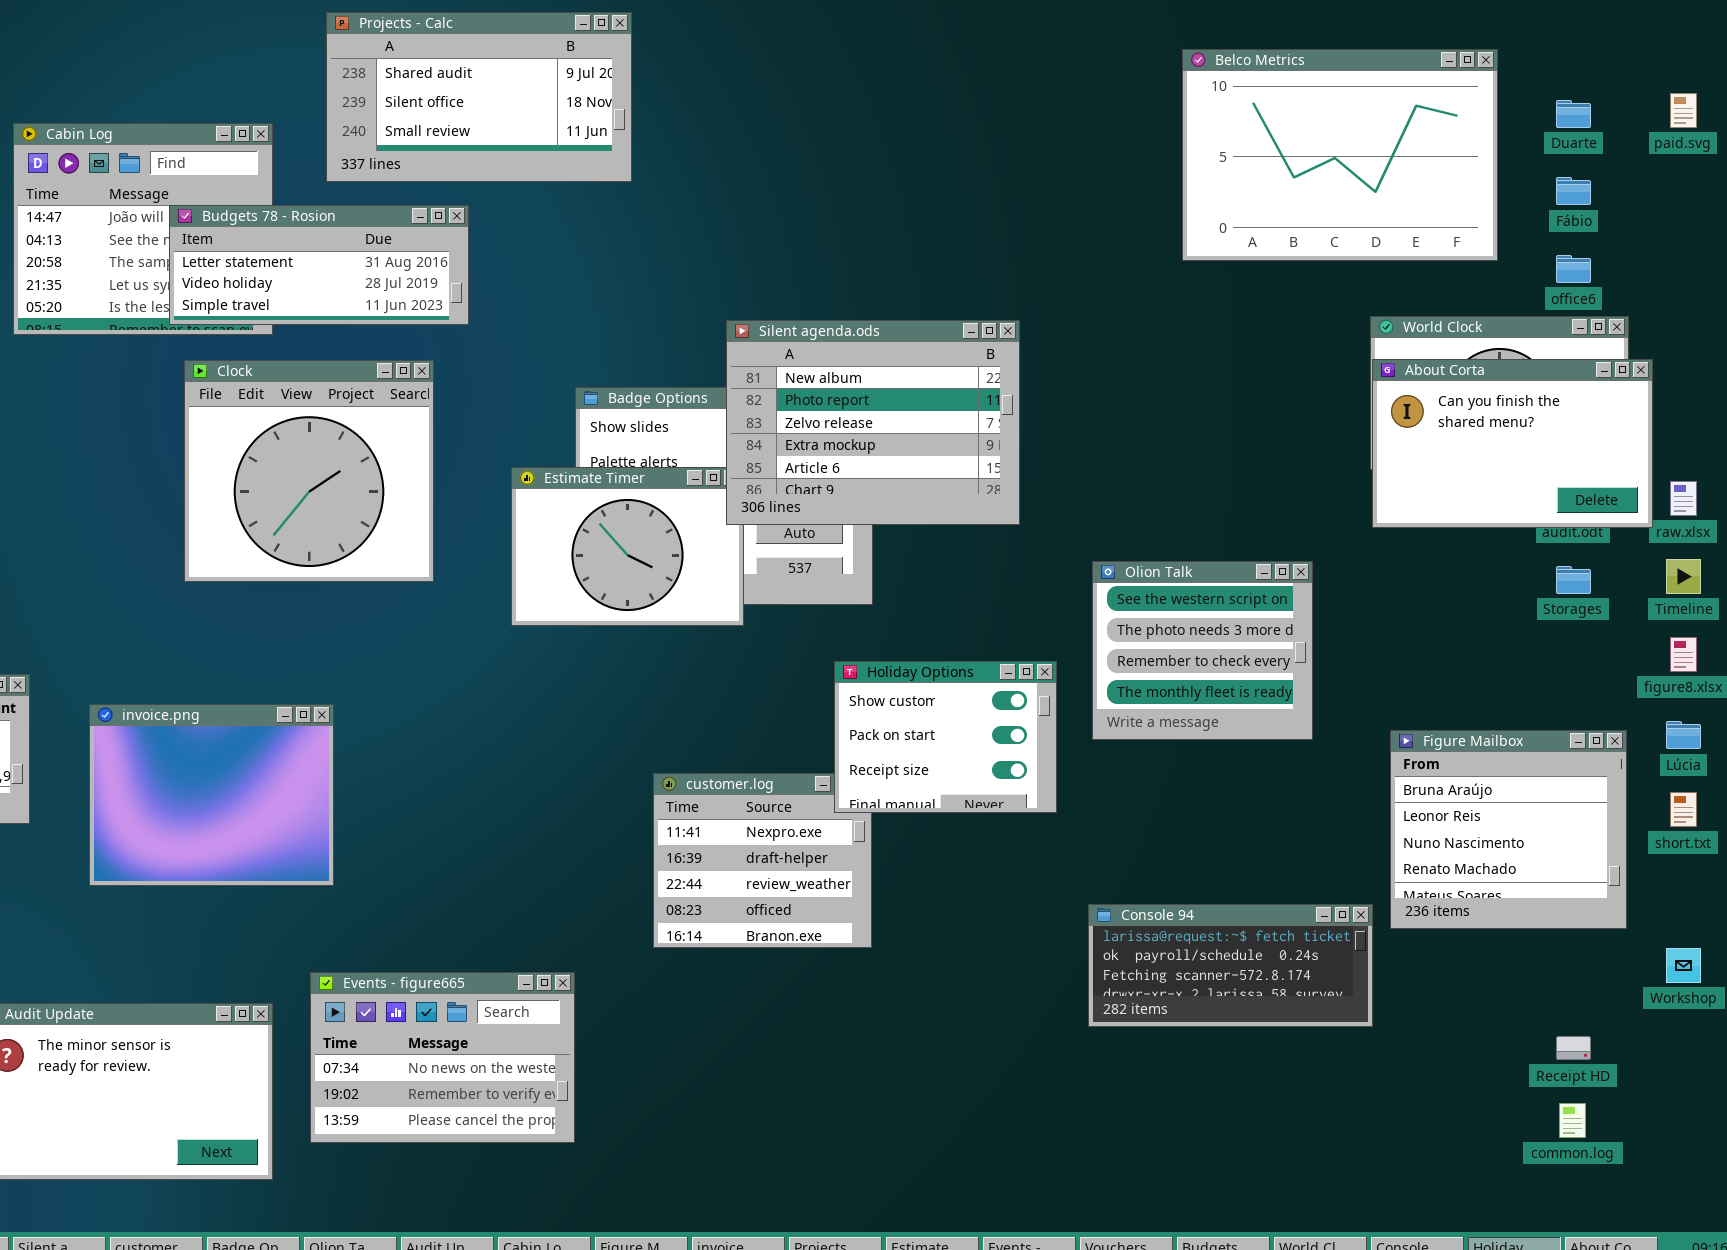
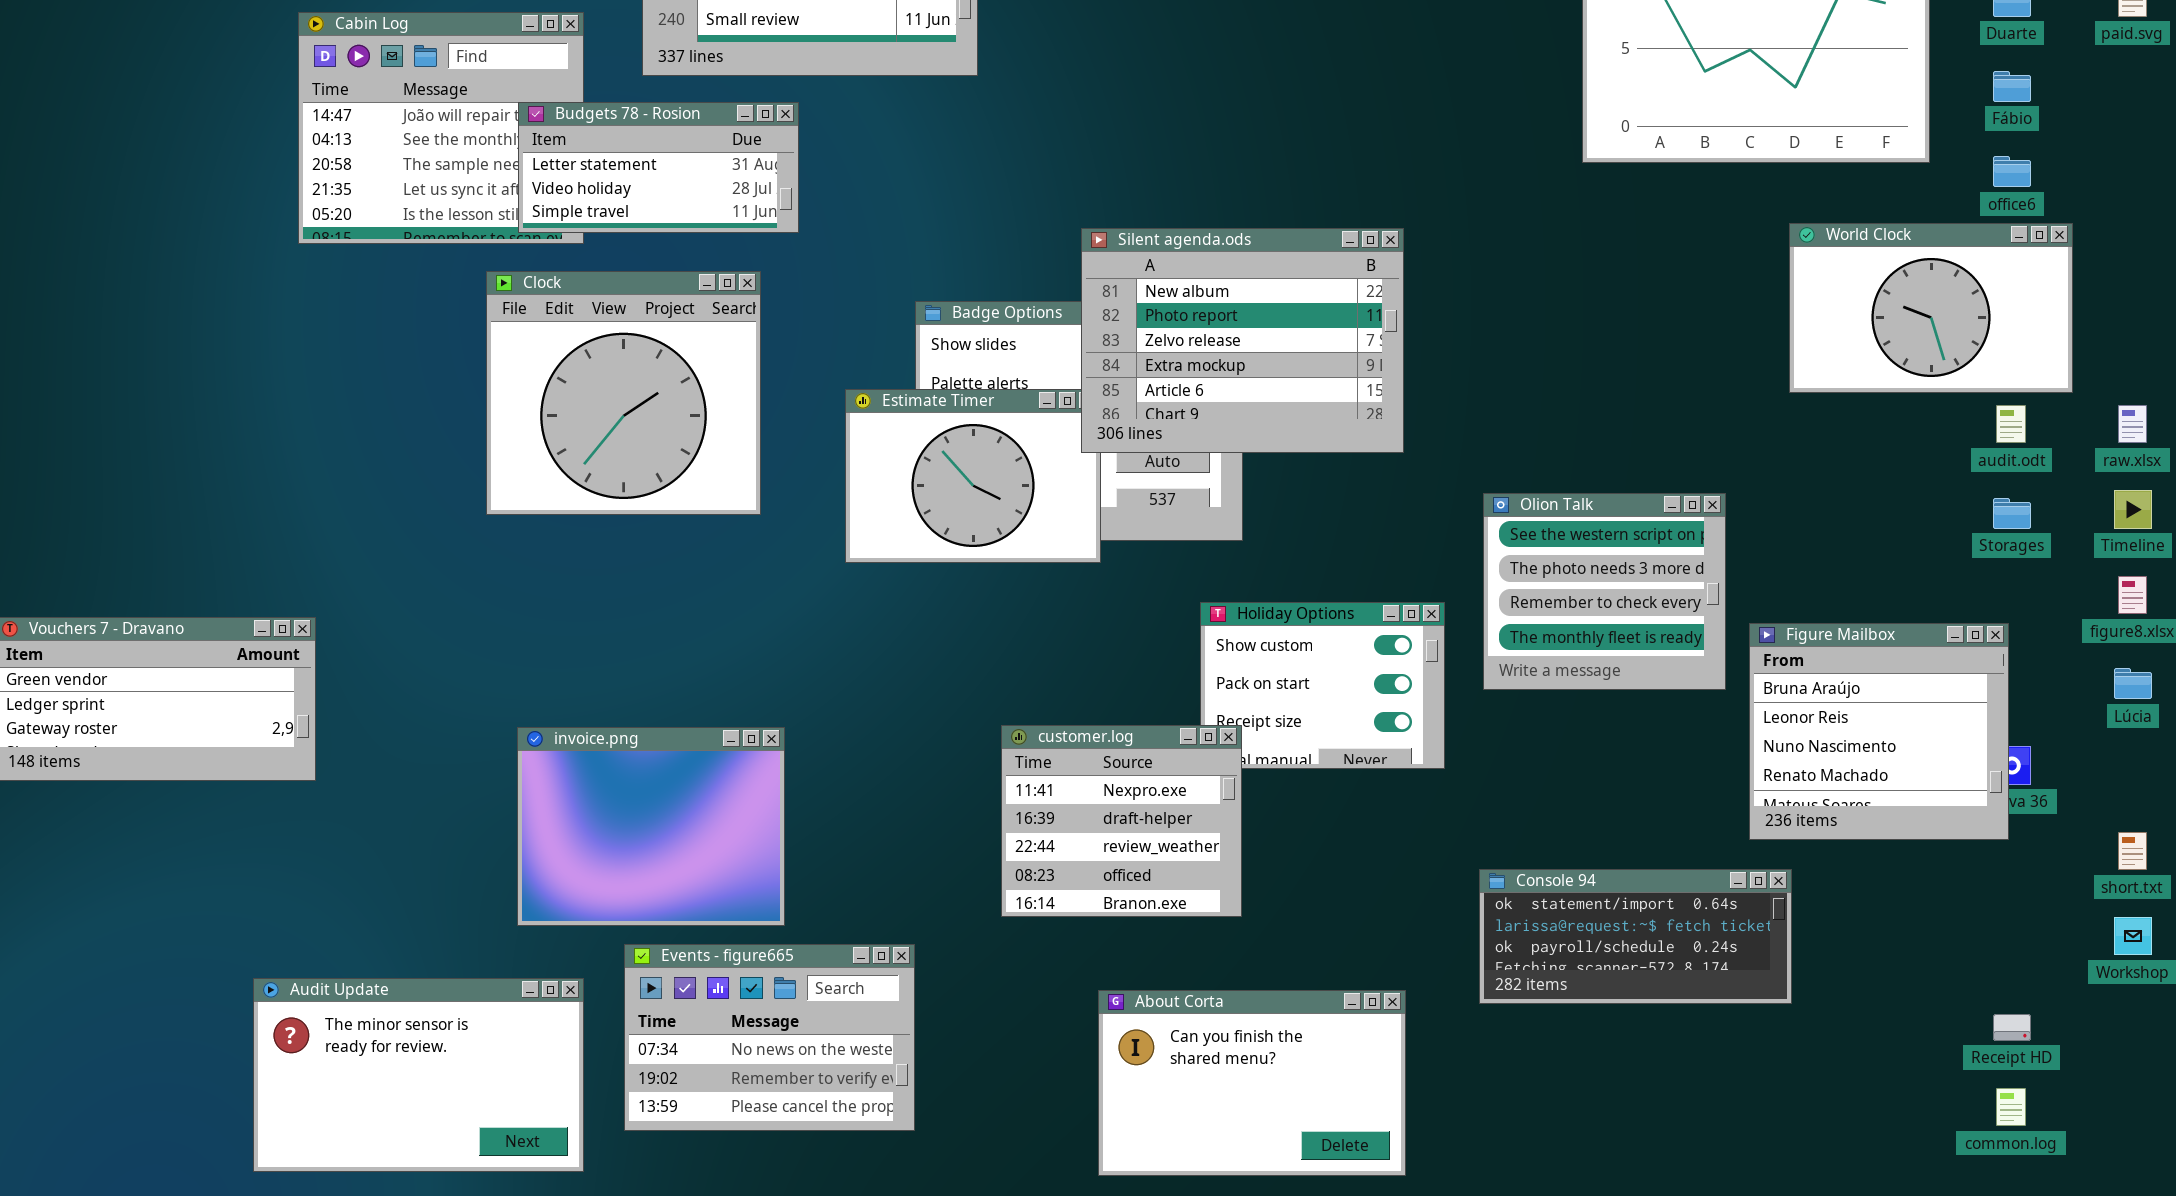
Budgets 78 - Rosion: [169,205,469,325] -> [518,102,799,233], resized
About Corta: [1372,359,1653,528] -> [1098,990,1406,1176], moved
invoice.png: [89,704,334,886] -> [517,727,785,926], moved
Figure Mailbox: [1390,730,1627,929] -> [1749,623,2009,840], moved
customer.log: [653,773,872,948] -> [1001,725,1242,917], raised
short.txt: [1670,792,1697,827] -> [2118,832,2147,870], moved
Console 94: [1088,904,1373,1027] -> [1479,869,1792,1004], scrolled up 1 row

